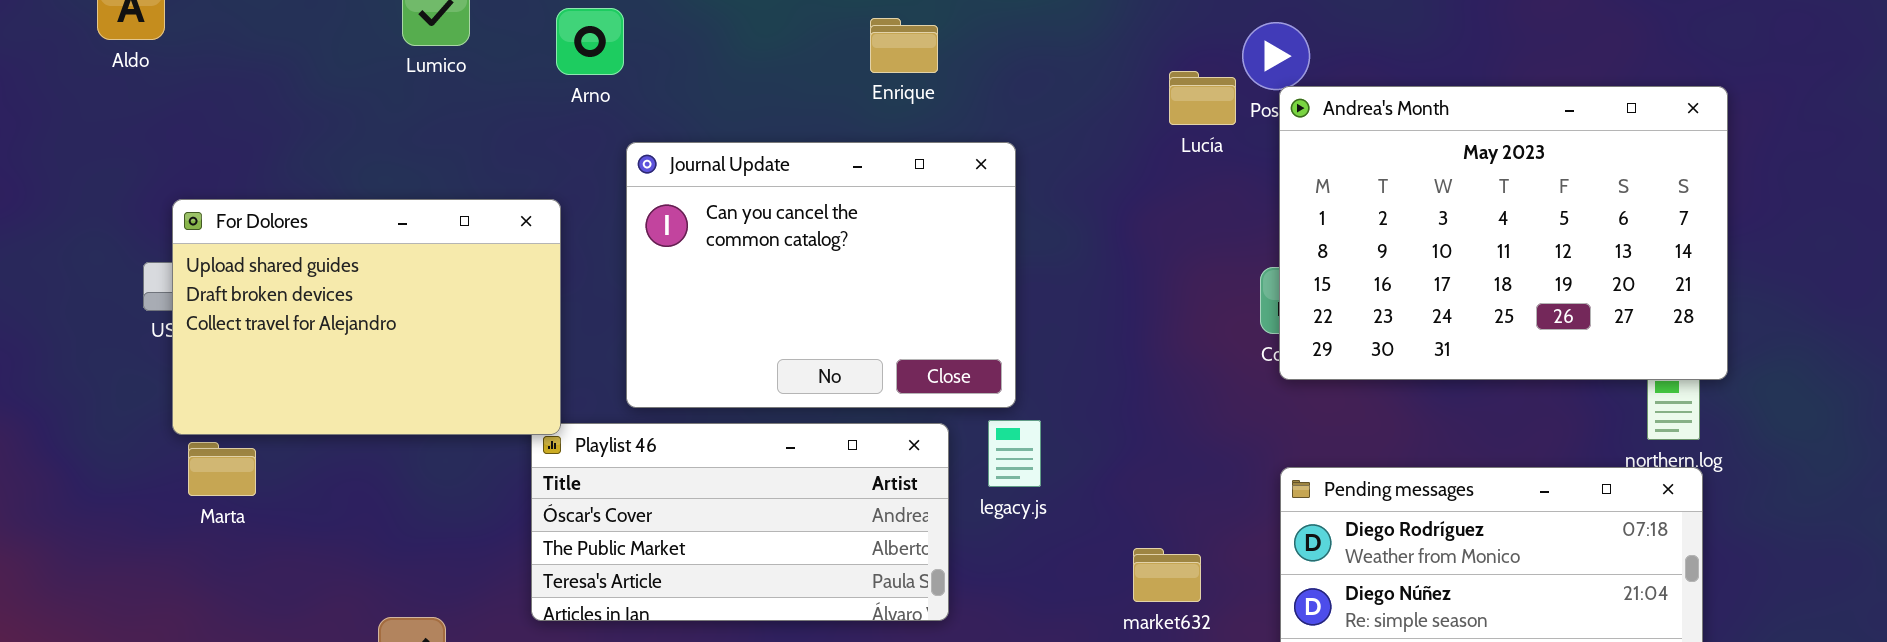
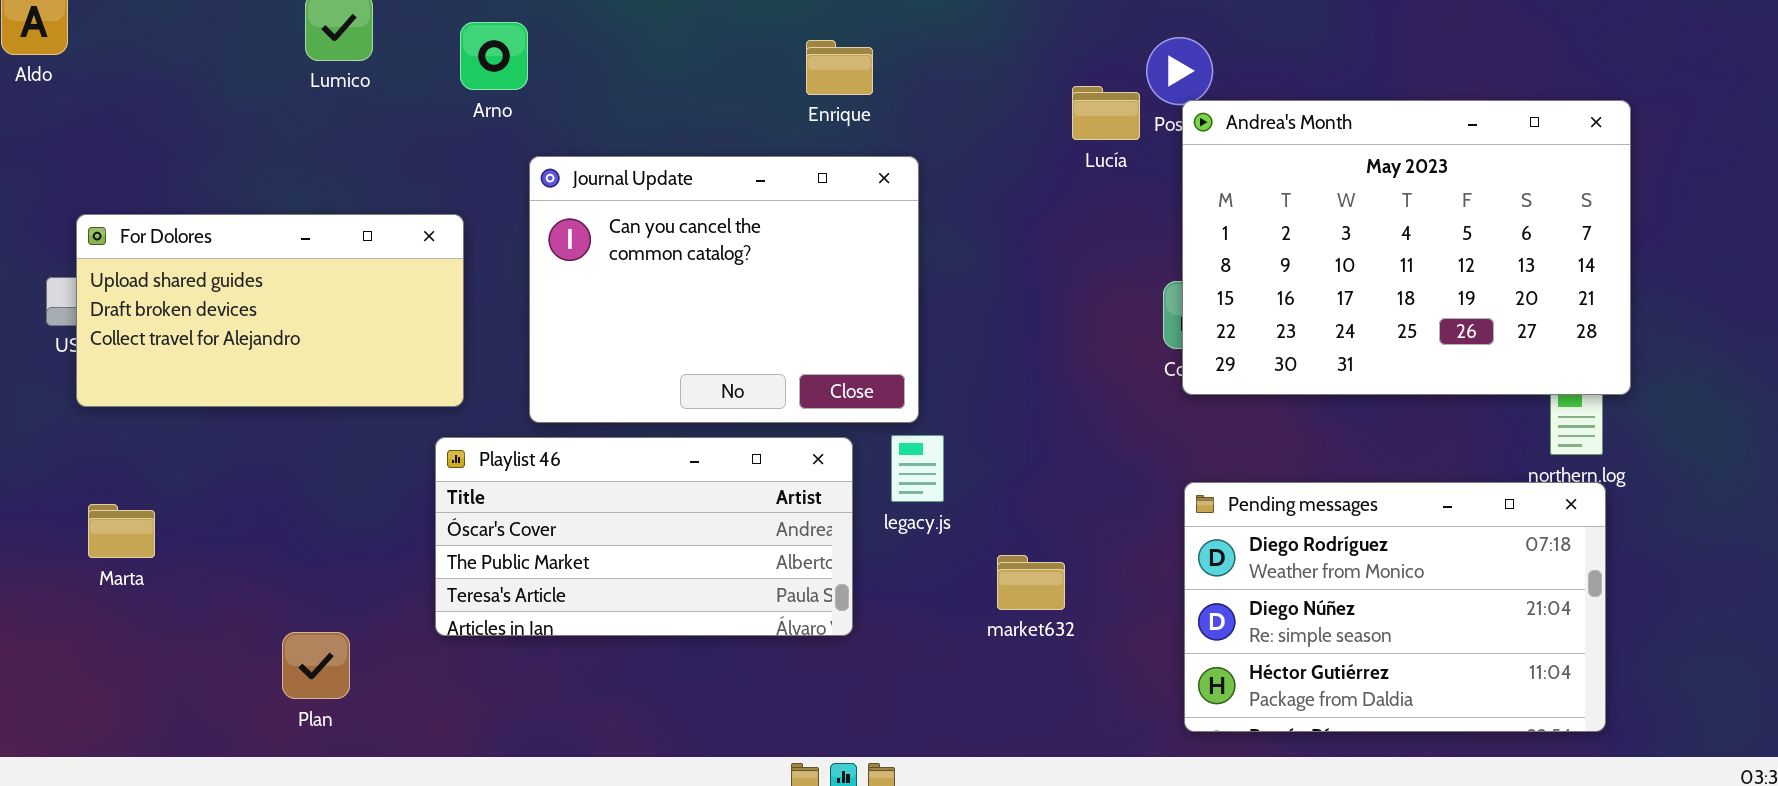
Enrique: [870,18,938,73] -> [806,40,873,95], moved
For Dolores: [172,199,561,435] -> [76,214,464,407], resized
Marta: [188,442,256,496] -> [88,504,155,558], moved
market632: [1133,548,1201,602] -> [997,555,1065,610], moved

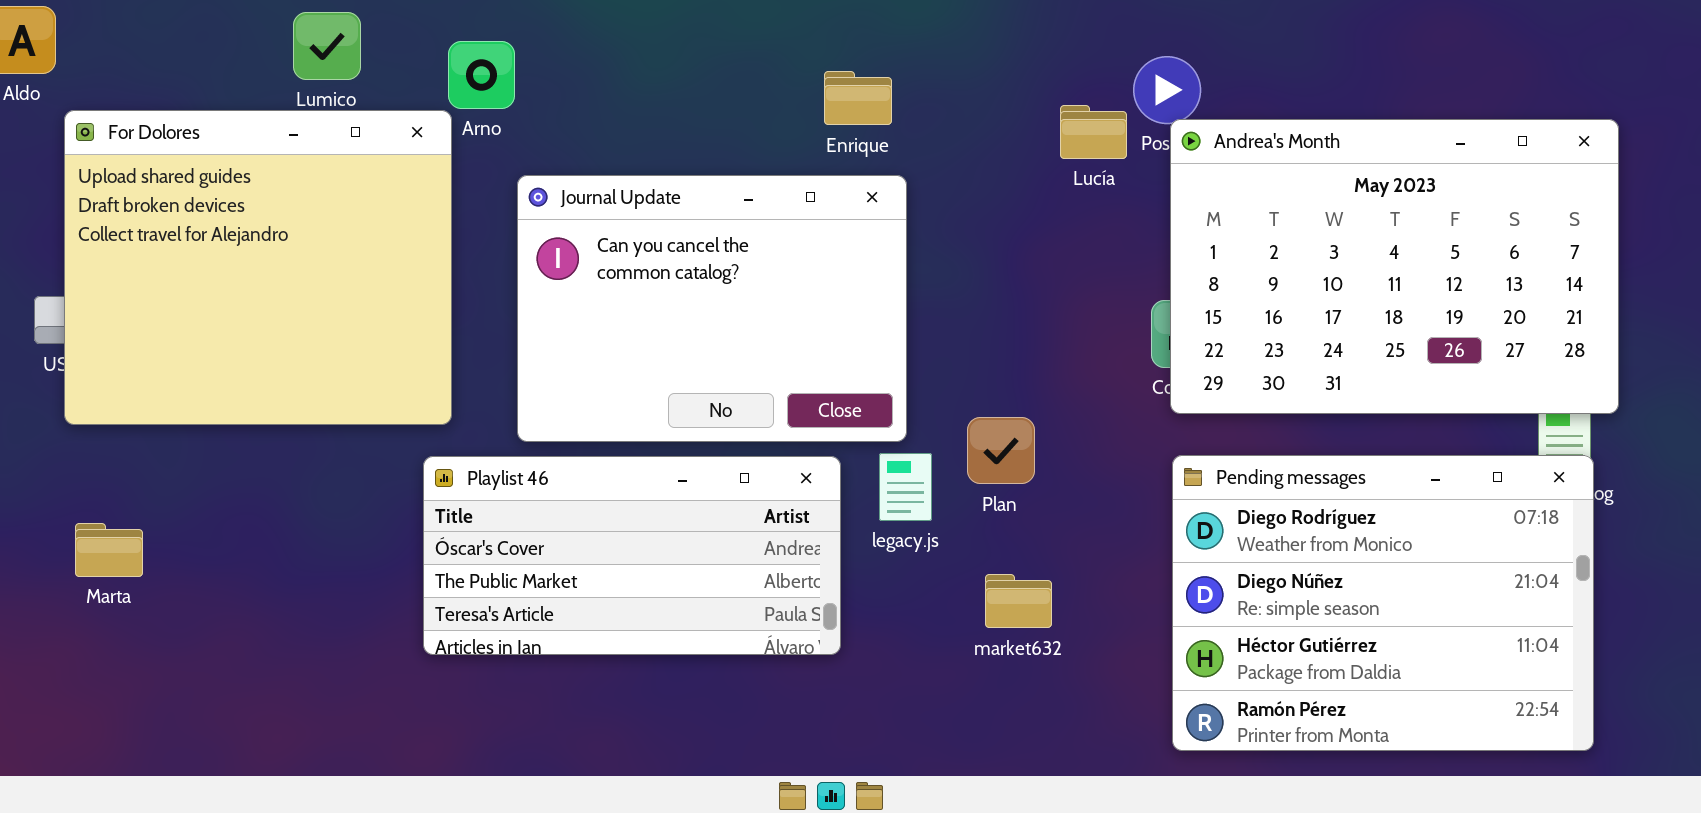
Enrique: [806,40,873,95] -> [824,71,892,125], moved
For Dolores: [76,214,464,407] -> [64,110,452,425], resized
Pending messages: [1184,482,1606,732] -> [1172,455,1594,751], resized
Plan: [282,632,350,699] -> [967,417,1035,484], moved

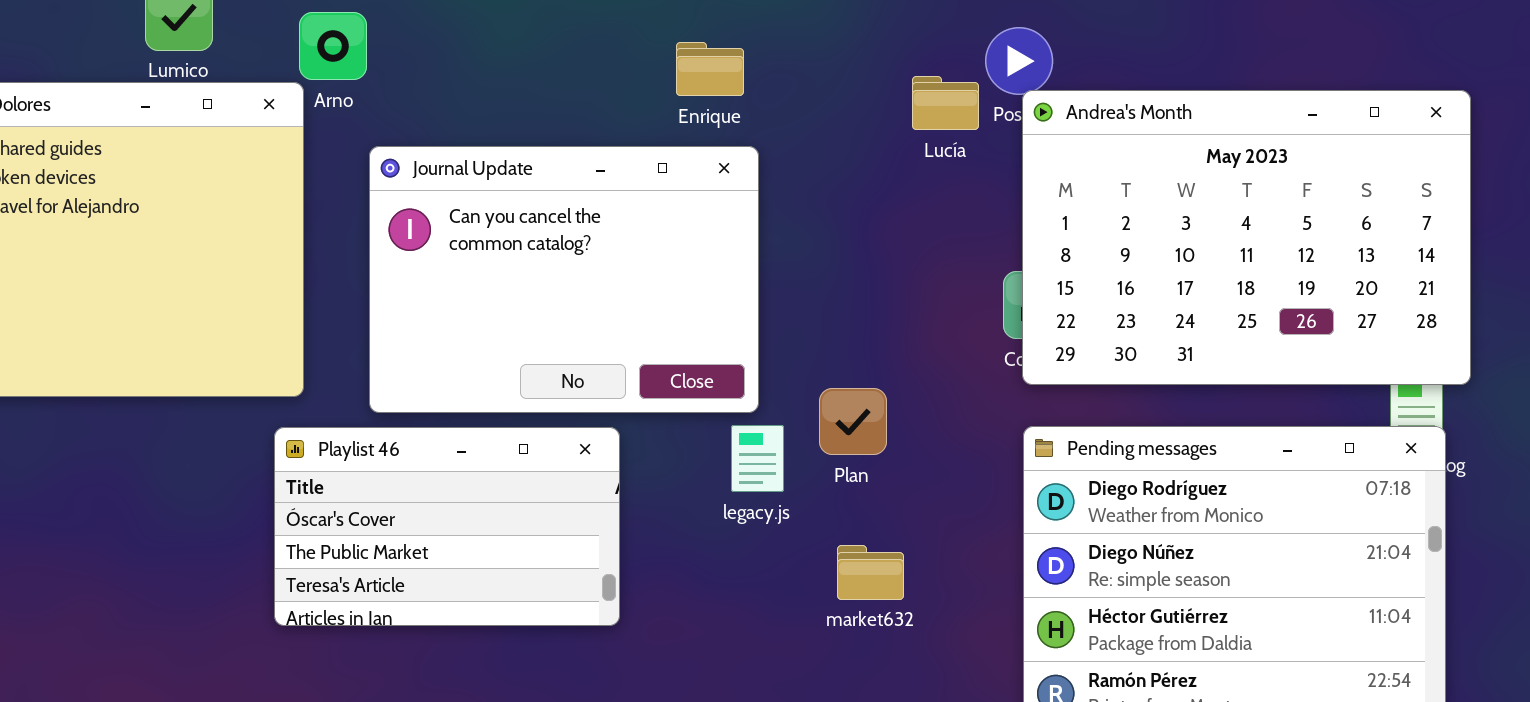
Playlist 46: [423,456,841,655] -> [274,427,620,626], resized

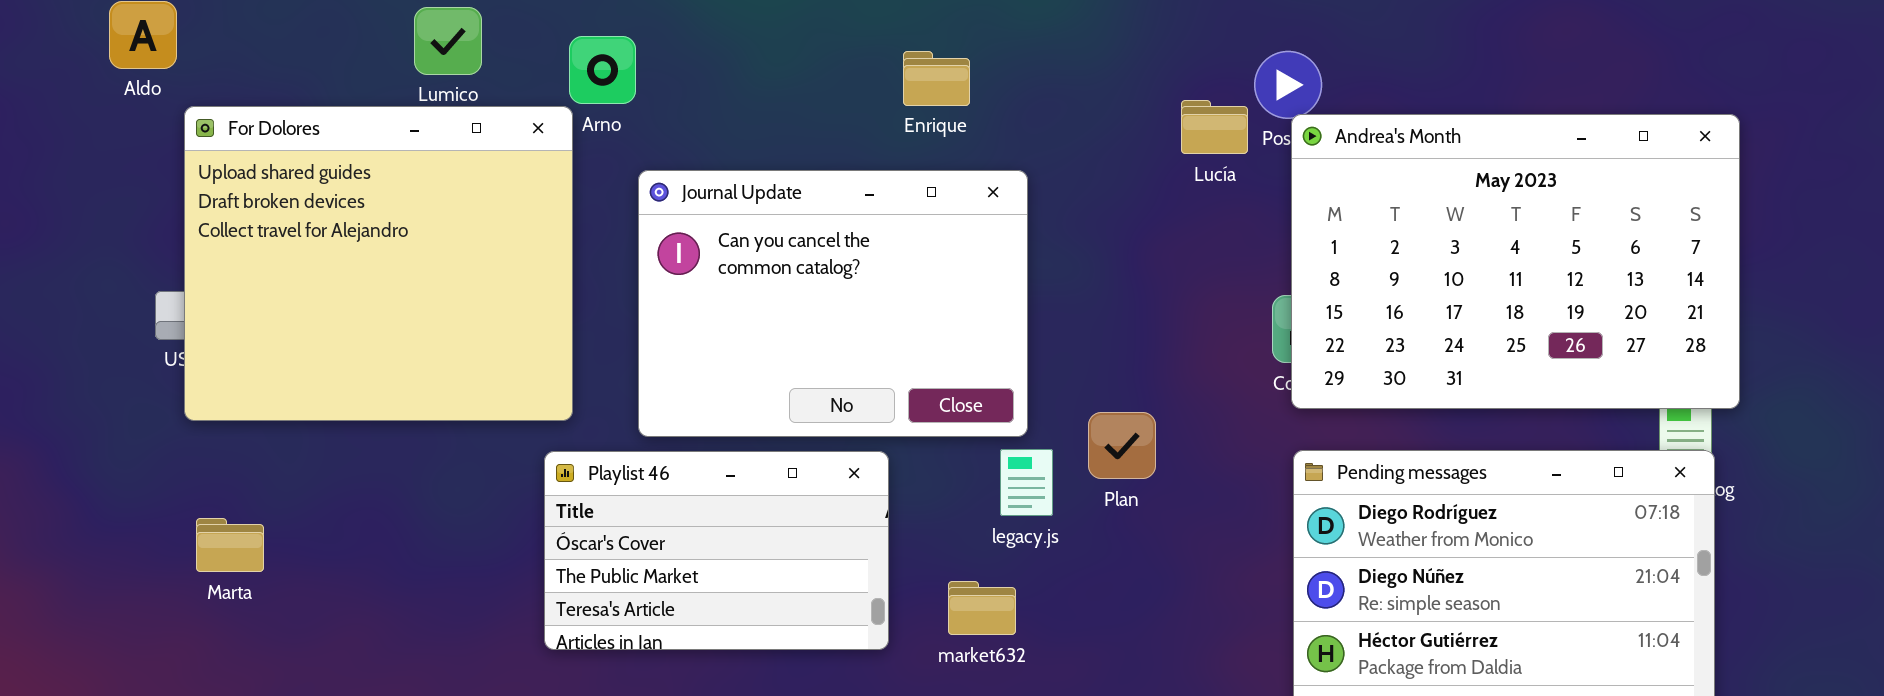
Enrique: [676,42,744,96] -> [903,51,970,106], moved
market632: [837,545,904,600] -> [948,581,1016,635], moved

